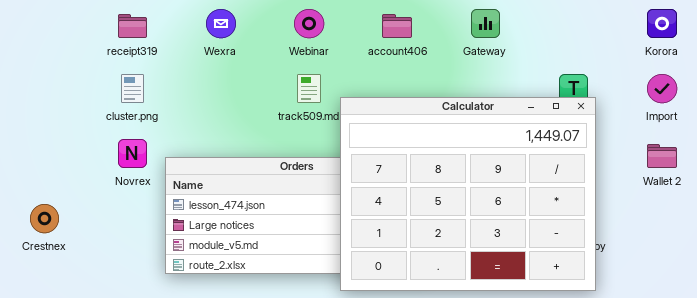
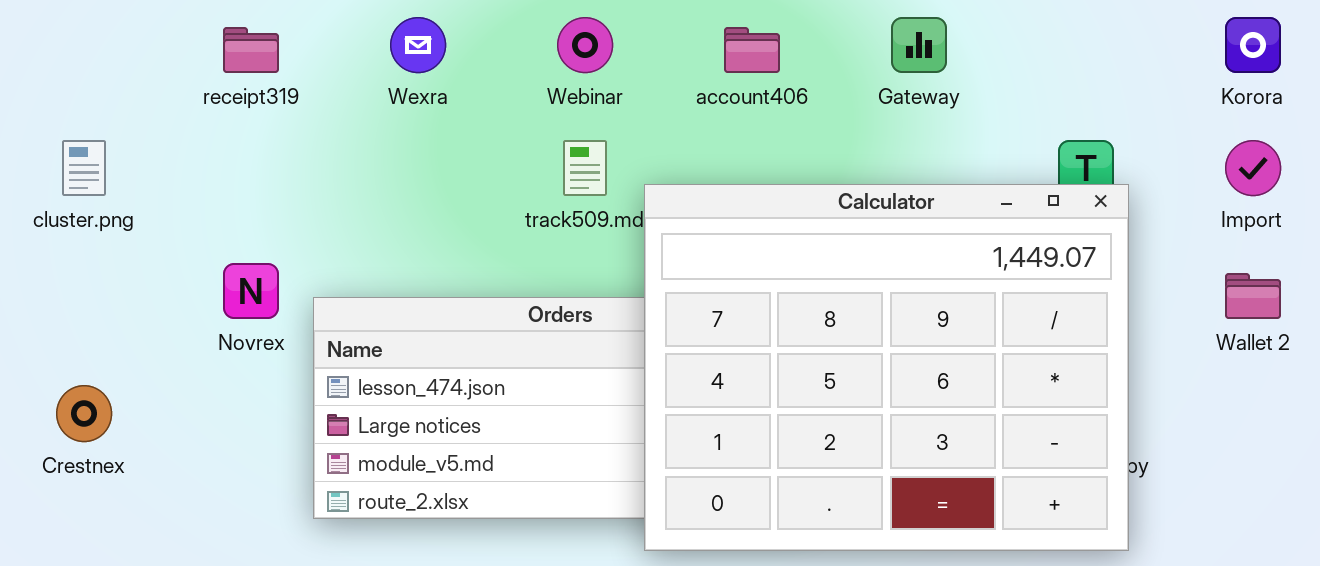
cluster.png: [121,74,144,103] -> [62,140,106,196], moved

